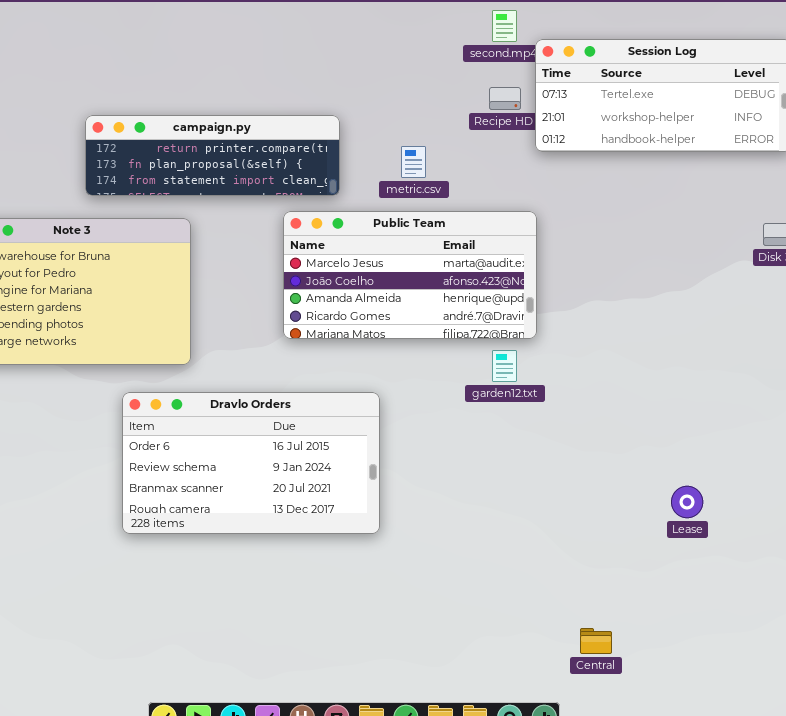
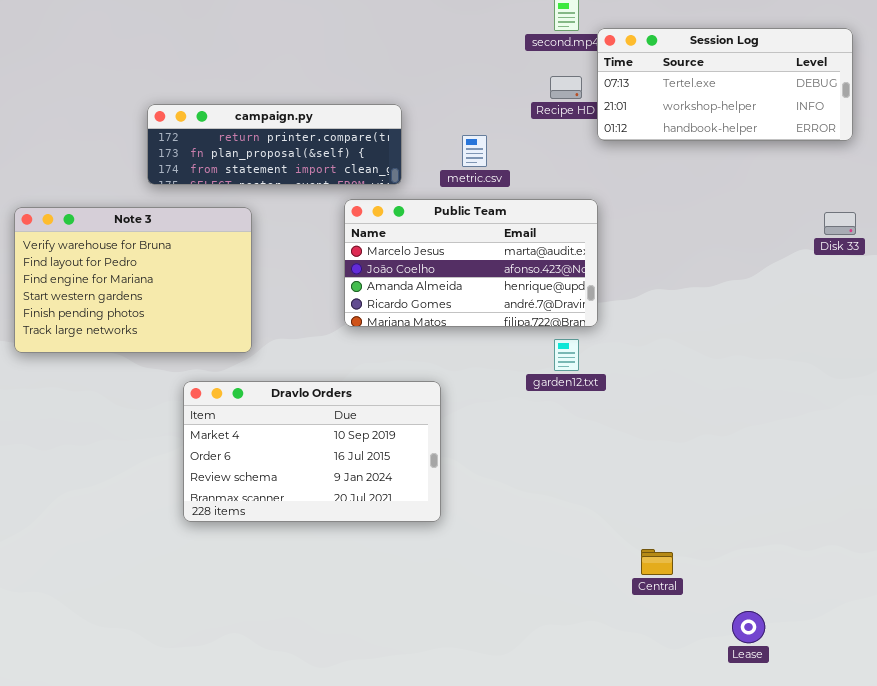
Dravlo Orders: [122,392,380,534] -> [183,381,441,522], scrolled up 1 row
Lease: [671,486,703,518] -> [732,611,765,643], moved
Central: [580,628,612,654] -> [641,549,673,575], moved

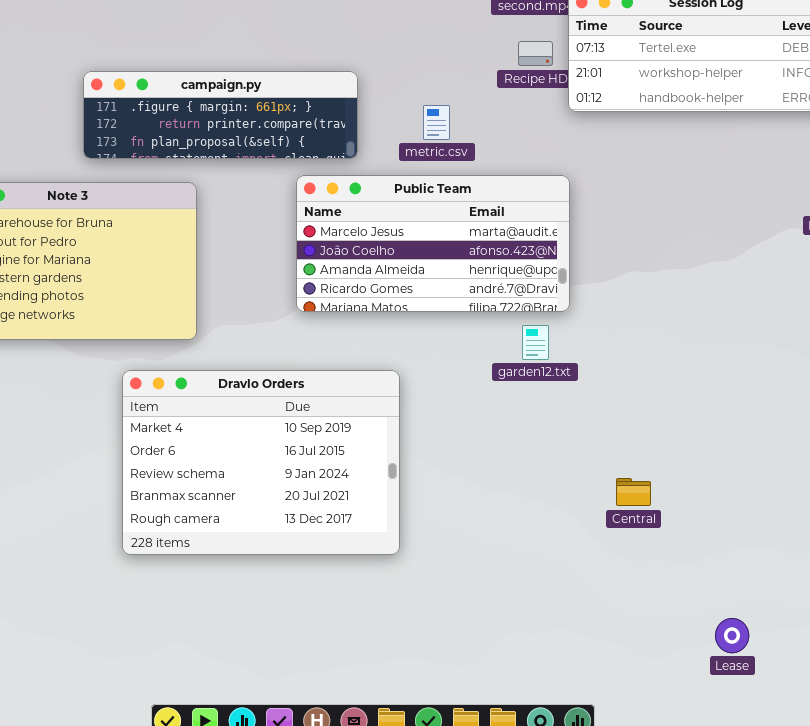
campaign.py: [147,104,402,185] -> [83,71,358,159], scrolled up 1 row
Dravlo Orders: [183,381,441,522] -> [122,370,400,555], resized
Central: [641,549,673,575] -> [616,478,651,506], moved

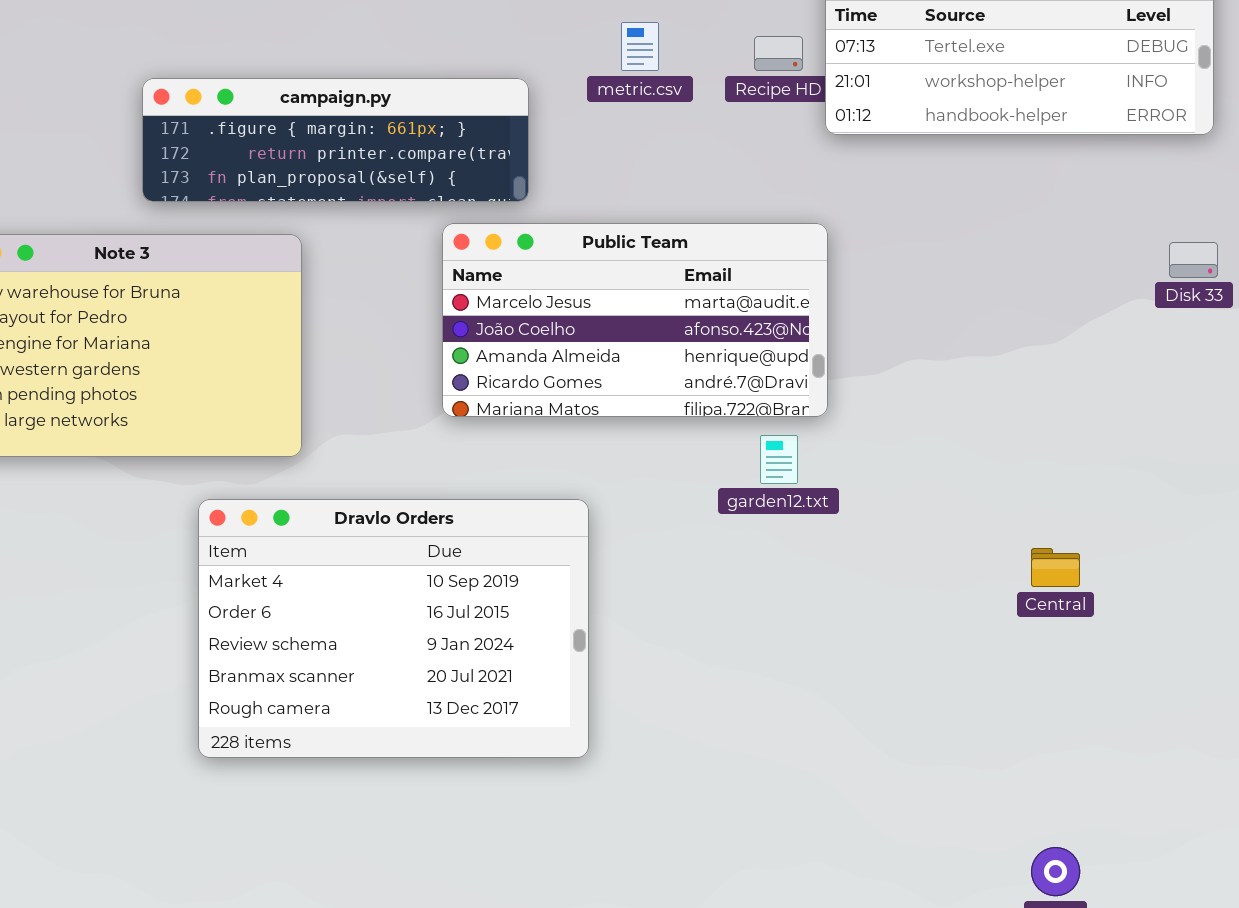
metric.csv: [423,105,450,140] -> [621,22,659,71], moved
Central: [616,478,651,506] -> [1031,548,1080,587], moved

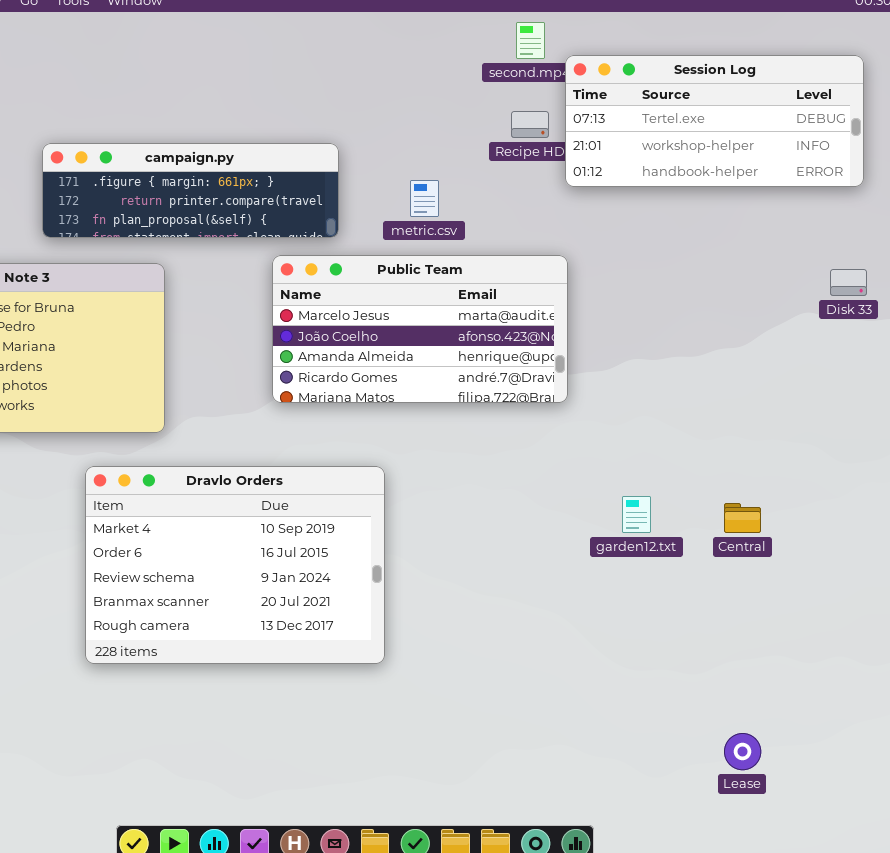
metric.csv: [621,22,659,71] -> [410,180,439,217], moved
garden12.txt: [760,435,798,484] -> [622,496,651,533], moved

